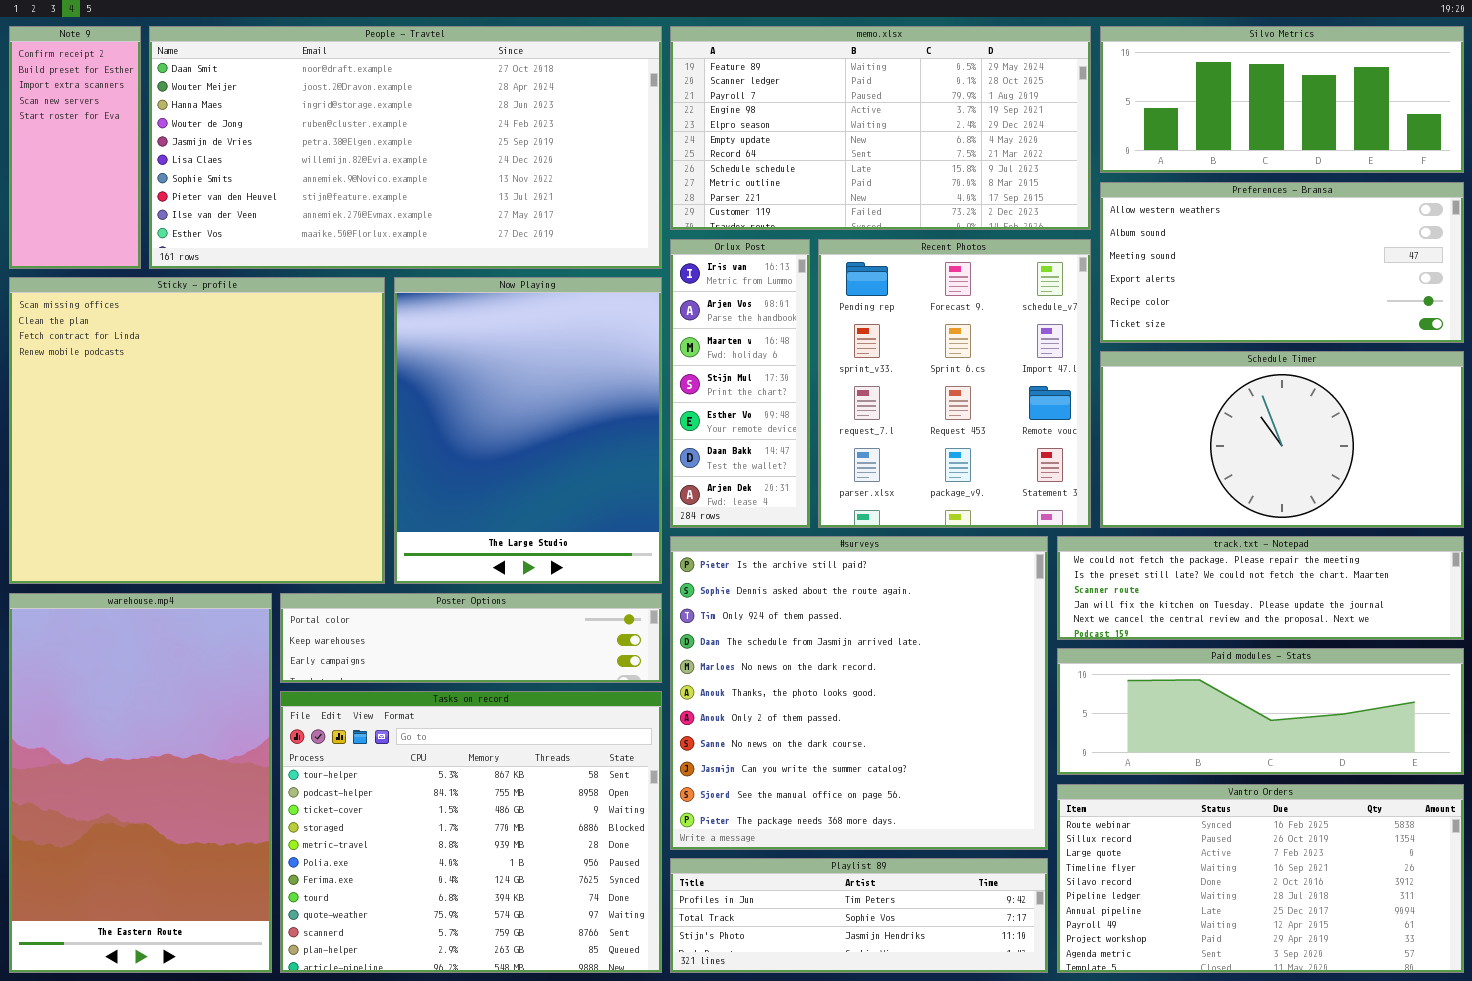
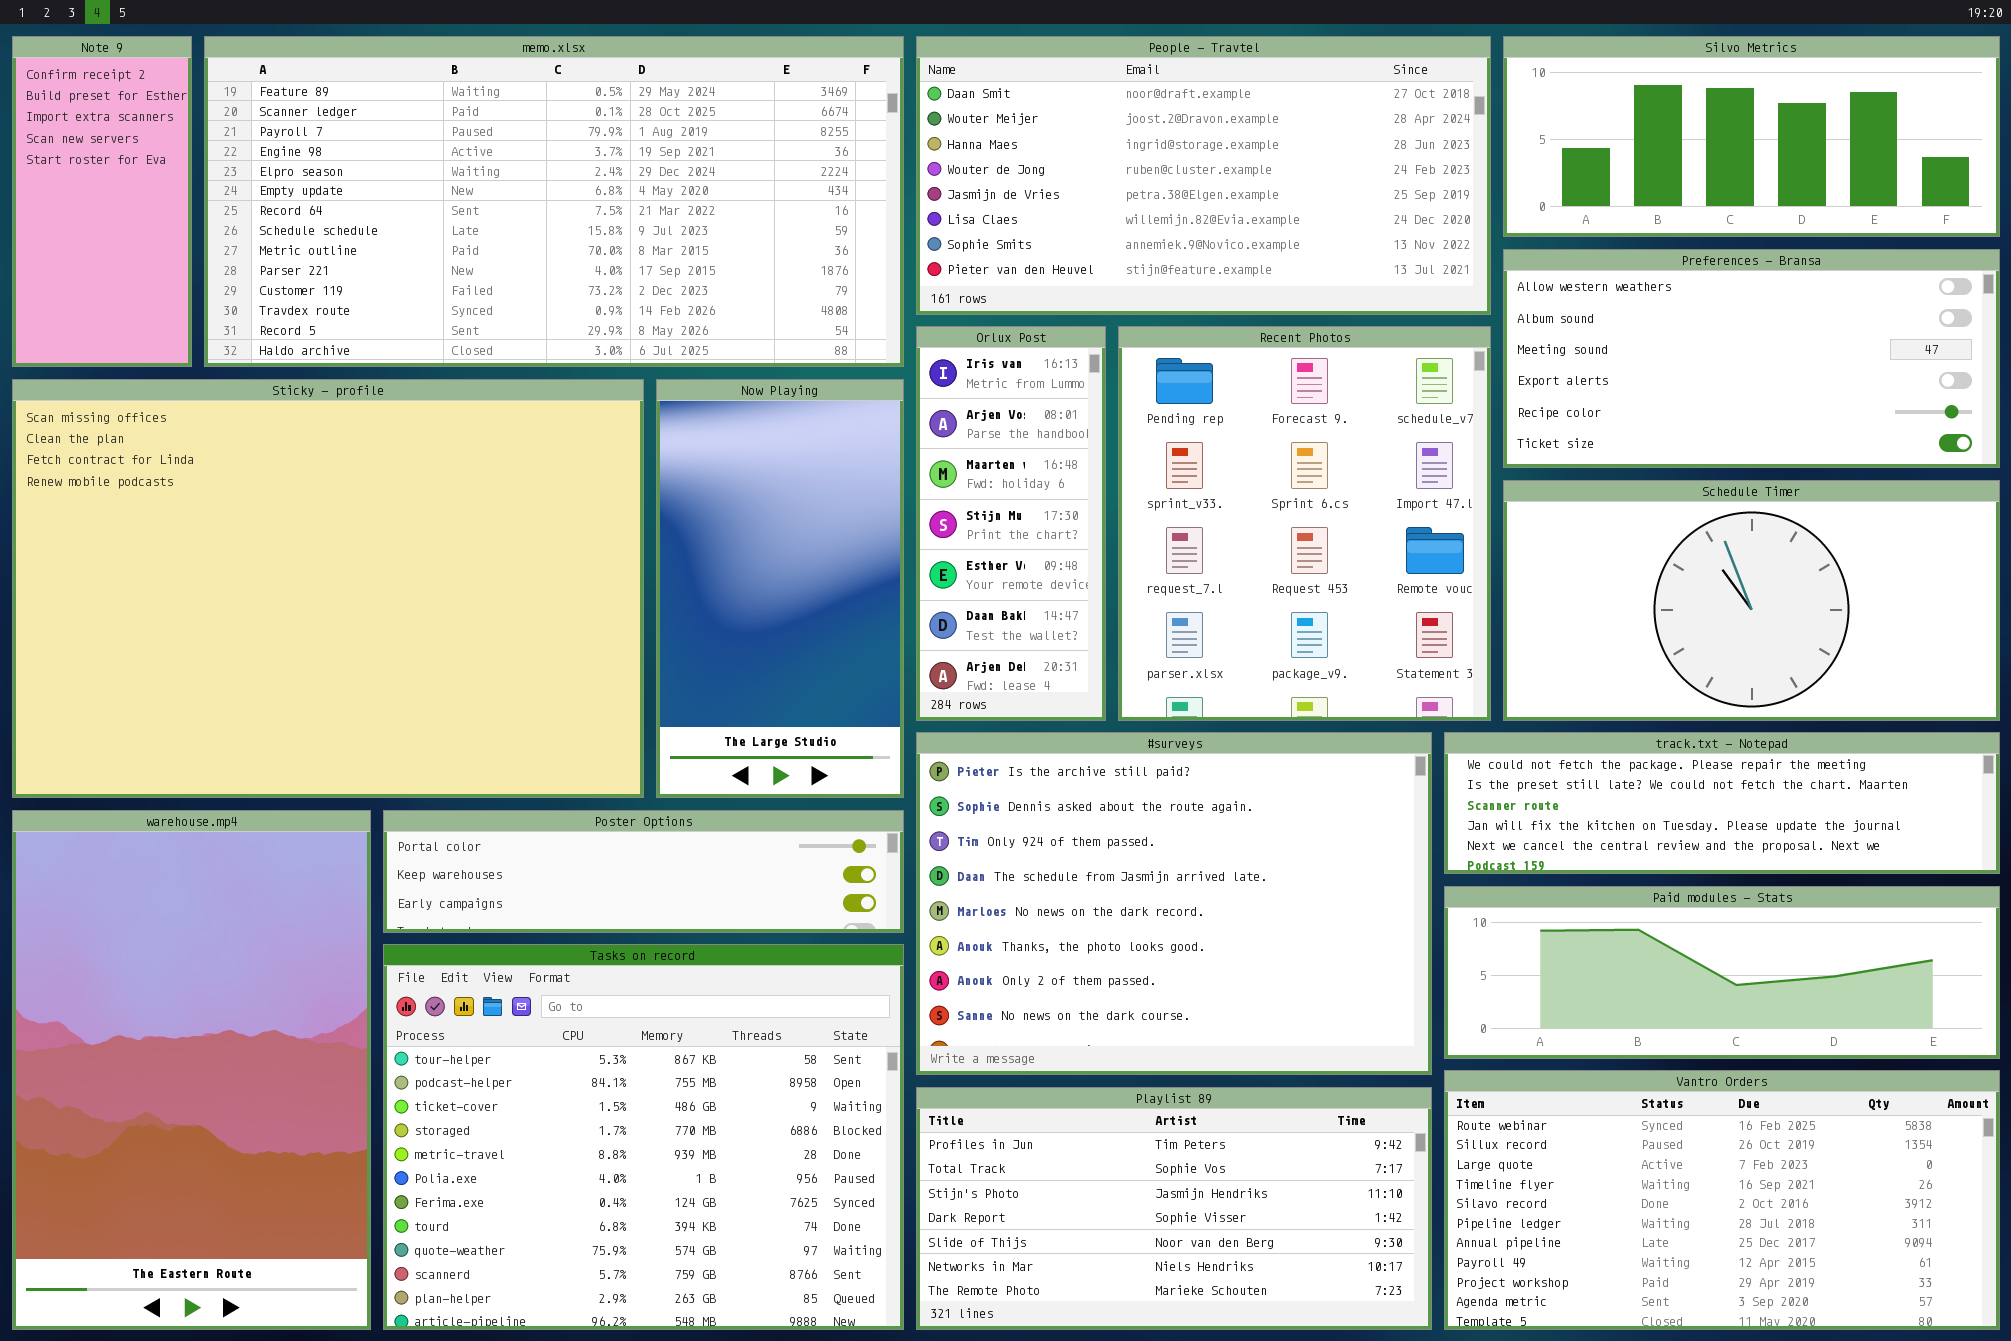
People - Travtel: [149,26,662,269] -> [916,36,1491,315], moved, resized
memo.xlsx: [670,26,1091,230] -> [204,36,904,367], moved, resized
Sticky - profile: [9,277,385,584] -> [12,379,644,798], resized
Now Playing: [394,277,662,584] -> [656,379,904,798], resized
#surveys: [670,536,1048,850] -> [916,732,1432,1075], resized
Playlist 89: [670,858,1048,973] -> [916,1087,1432,1330], resized

